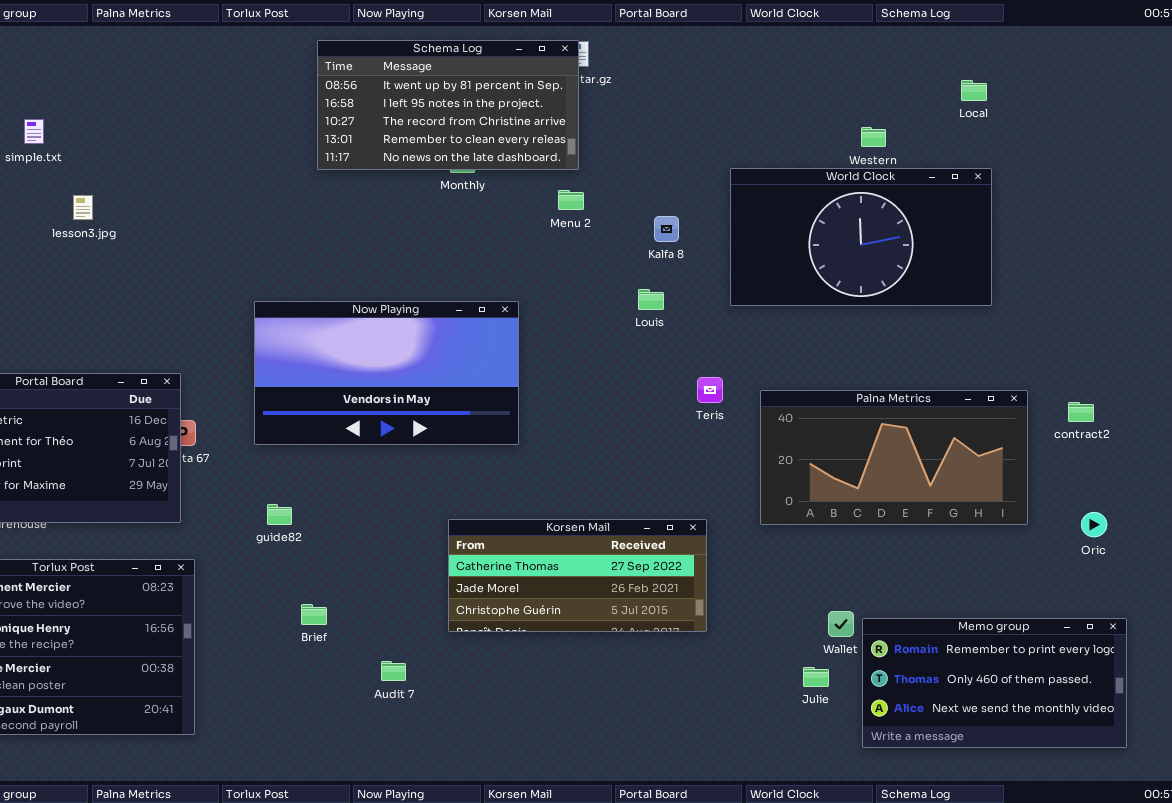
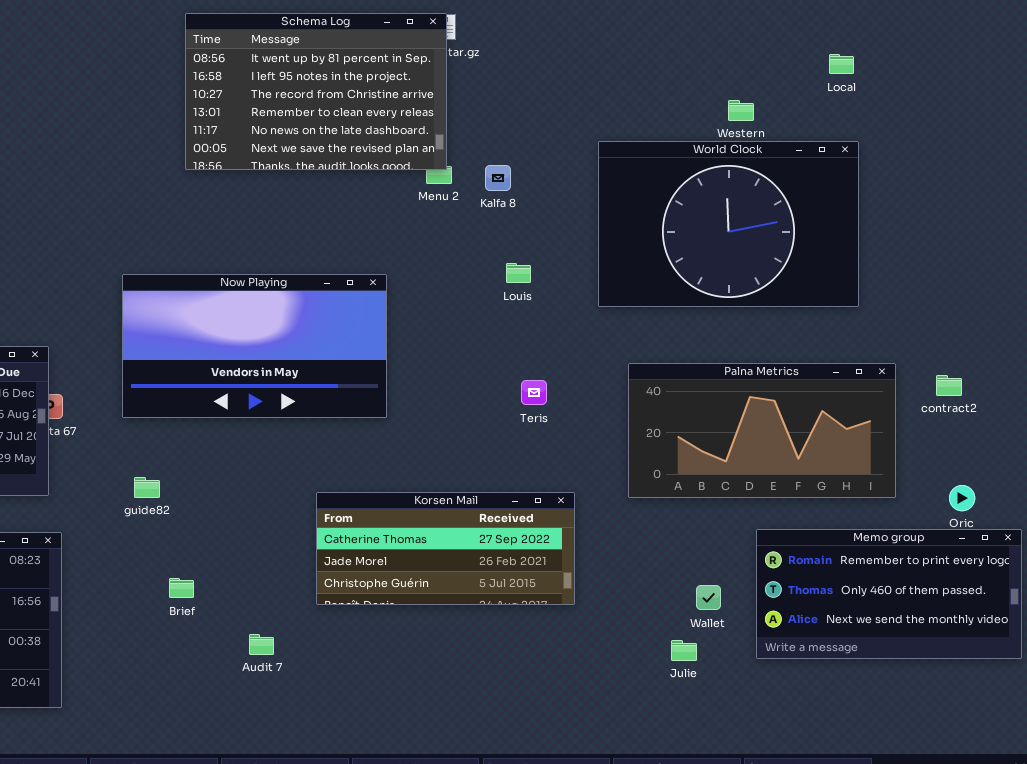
Schema Log: [317,40,579,170] -> [185,13,447,170], resized
World Clock: [730,168,992,306] -> [598,141,859,307], resized
Kalfa 8: [654,216,679,242] -> [485,165,511,191], moved
Teris: [697,377,723,403] -> [521,380,547,405], moved
Memo group: [862,618,1127,748] -> [756,529,1022,659], moved

